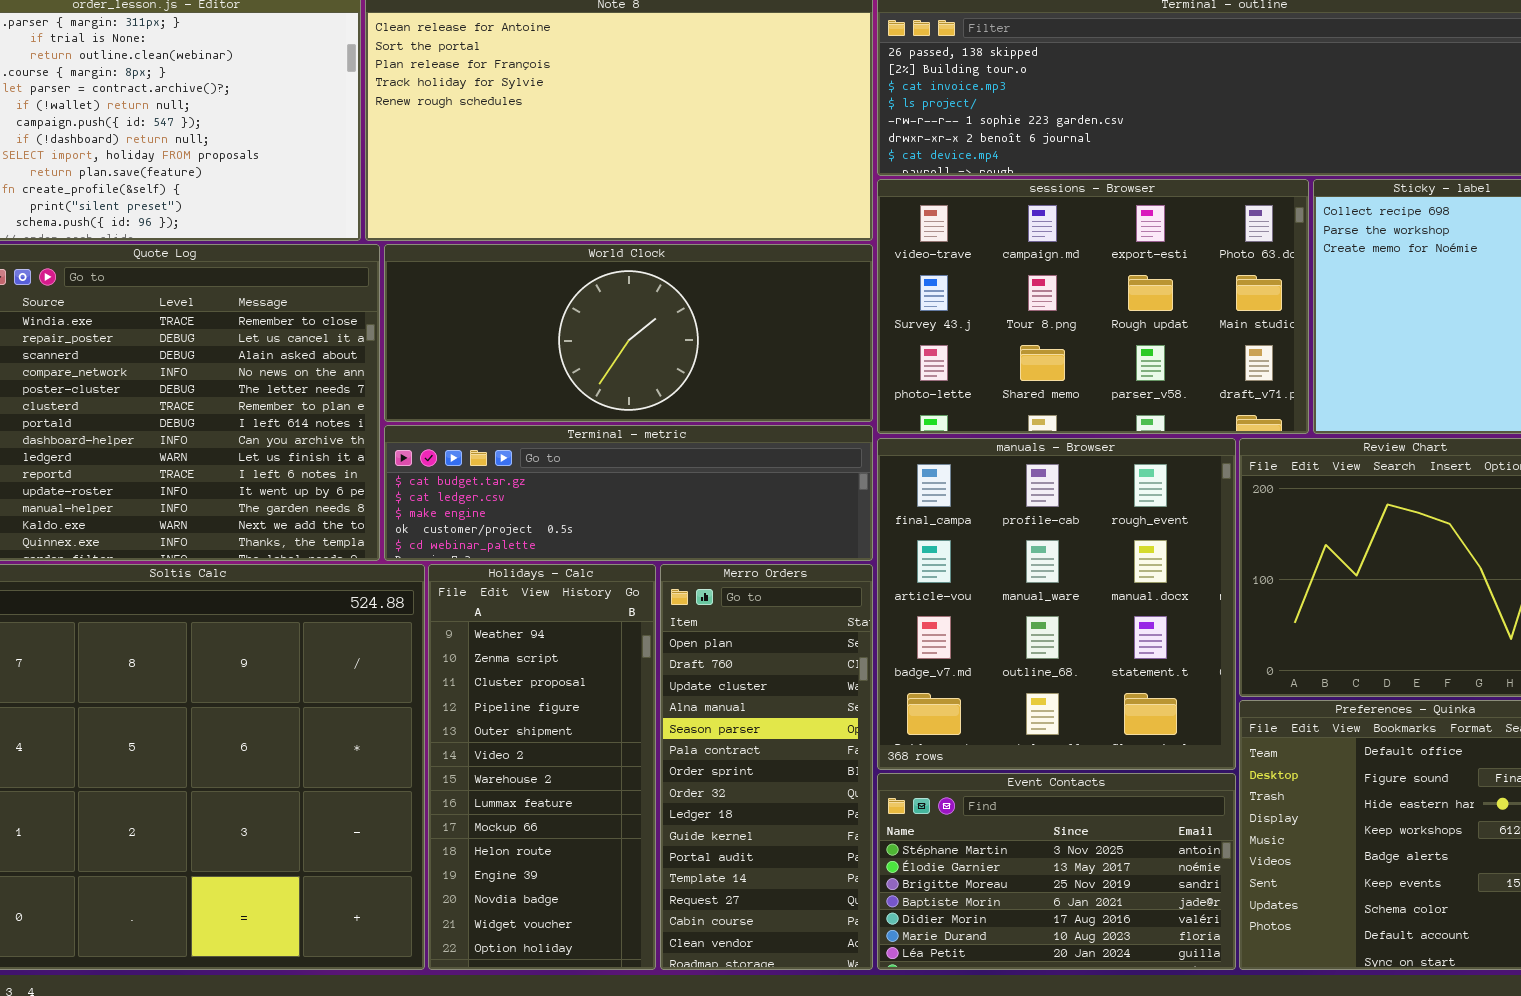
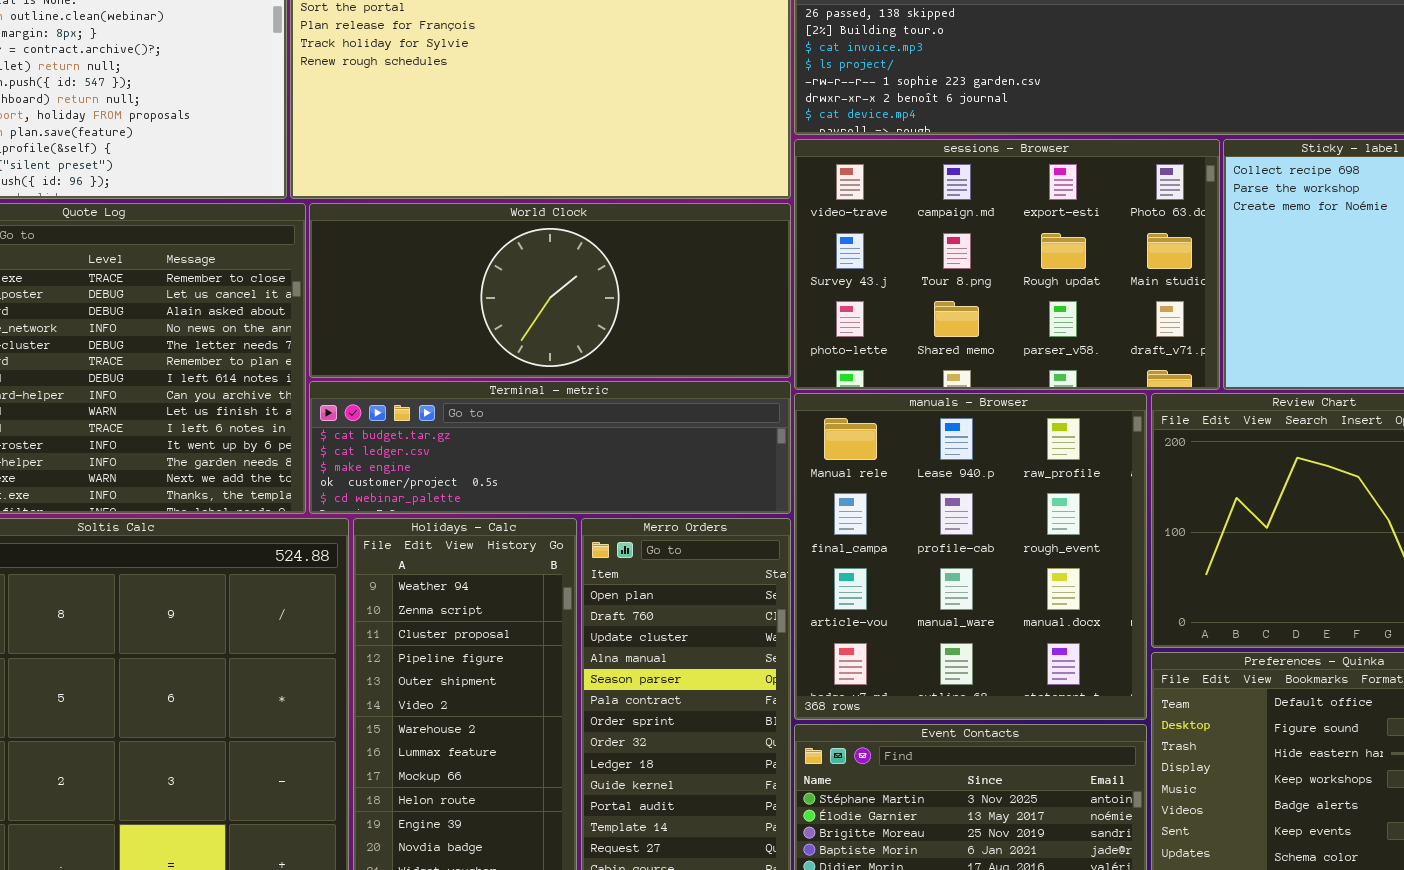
manuals - Browser: [877,438,1236,770] -> [794,393,1147,720], scrolled up 1 row

